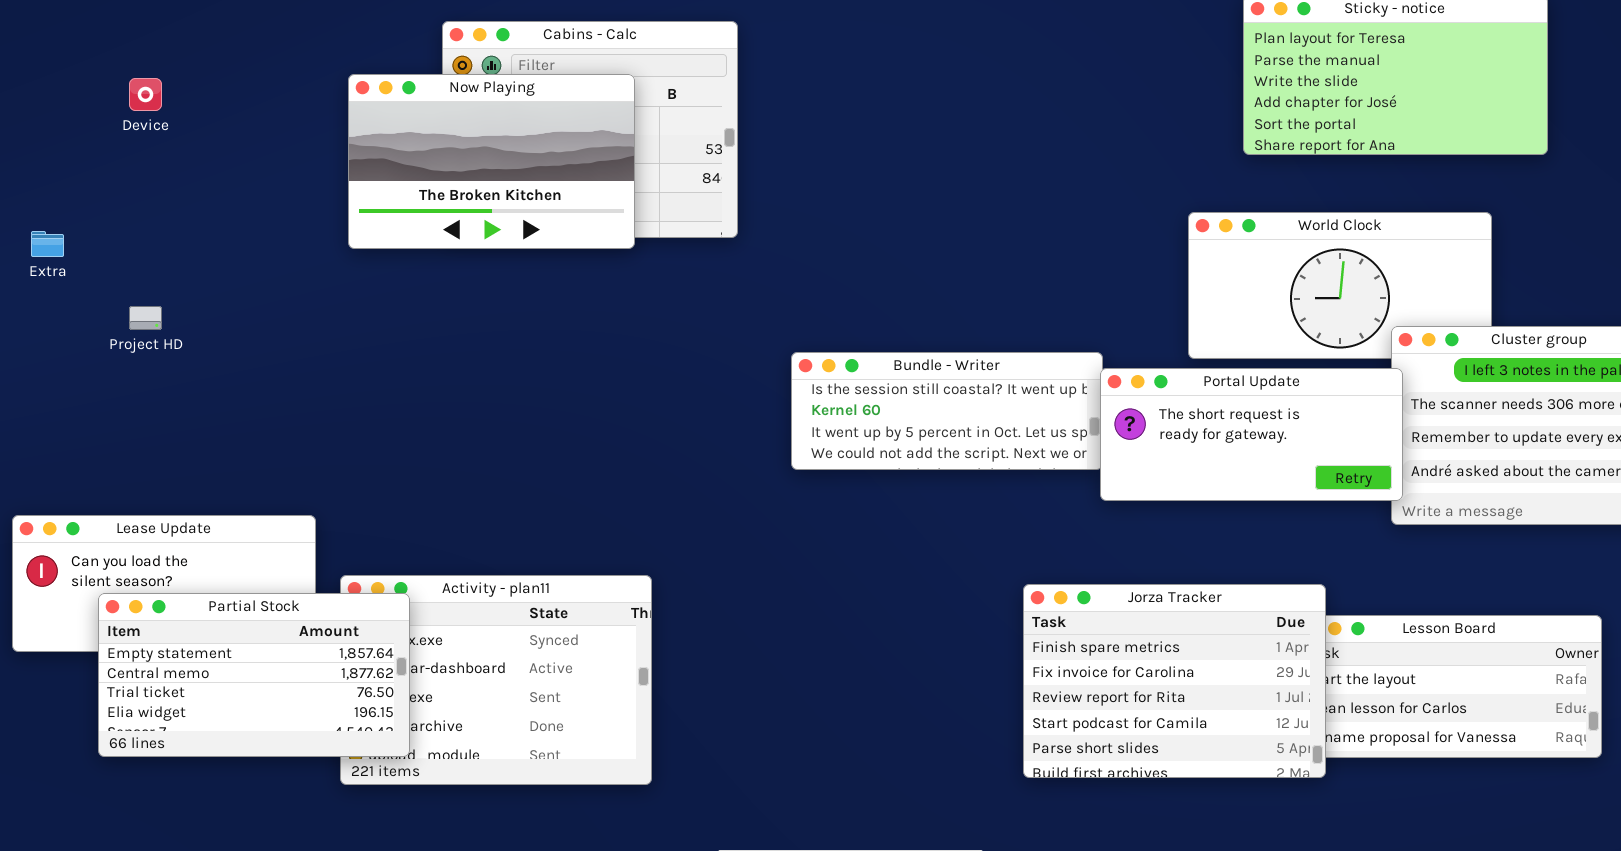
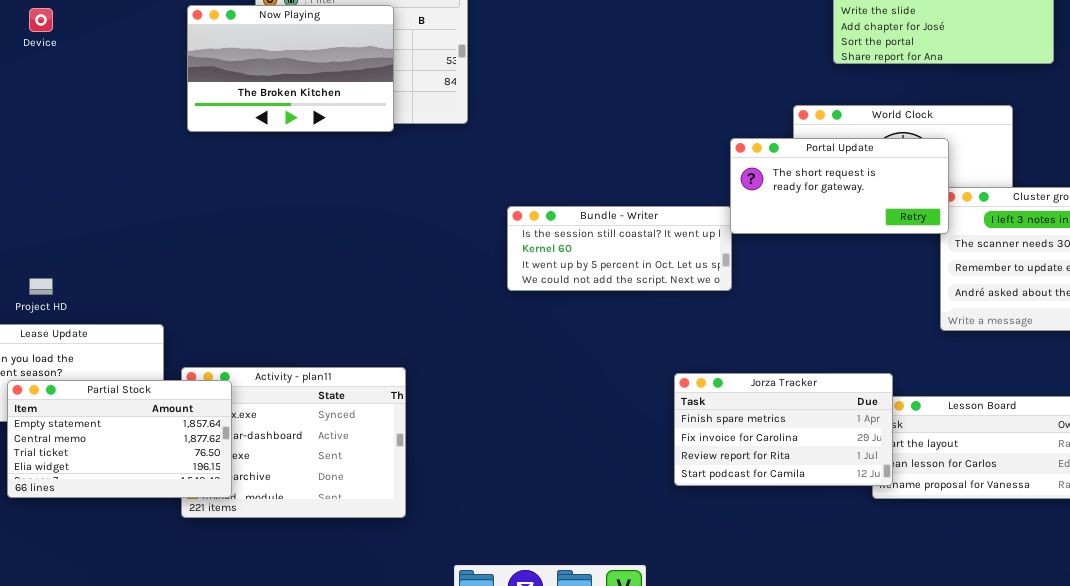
Project HD: [129,306,162,330] -> [29,278,53,295], moved
Portal Update: [1100,368,1403,501] -> [730,138,949,234], moved
Jorza Tracker: [1023,584,1326,778] -> [674,373,893,486], resized

